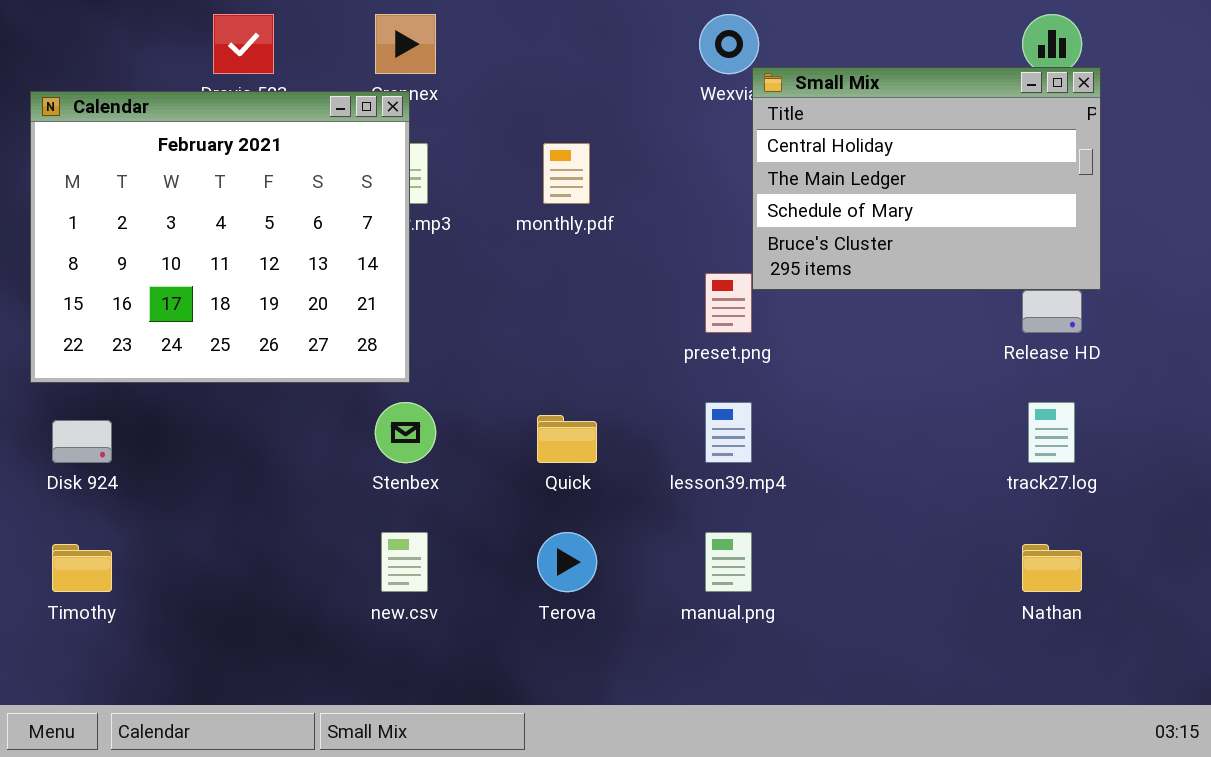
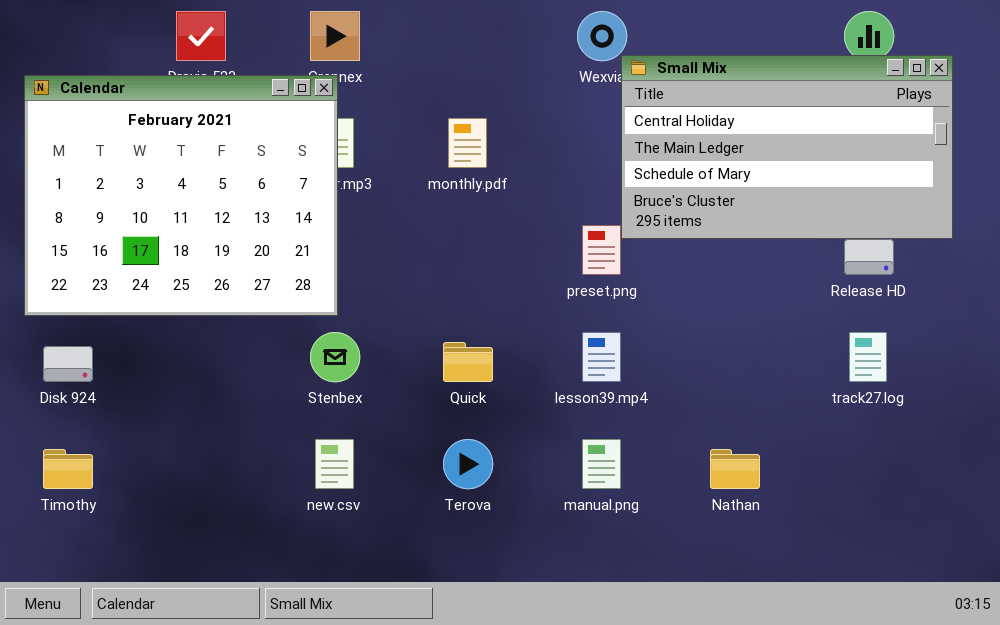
Small Mix: [752,67,1101,290] -> [621,55,953,239], resized
Nathan: [1022,544,1082,592] -> [710,449,760,489], moved

